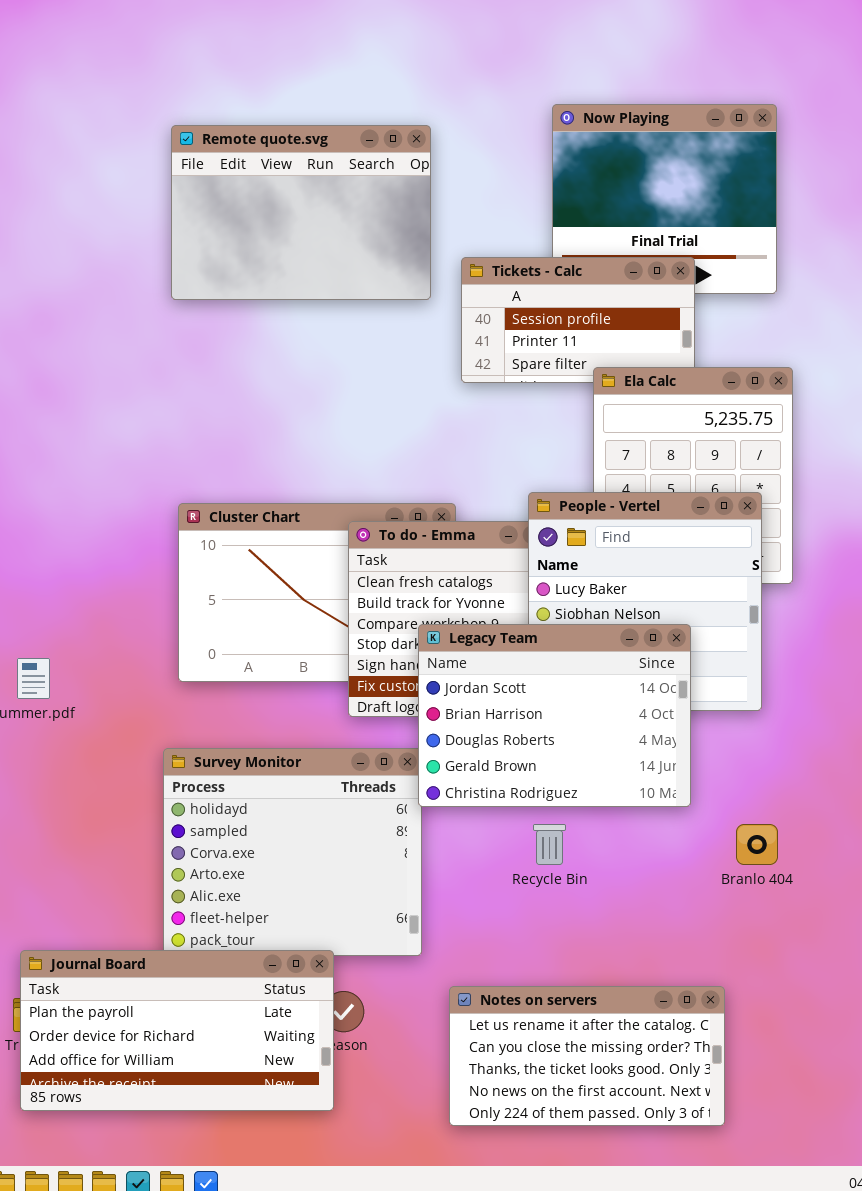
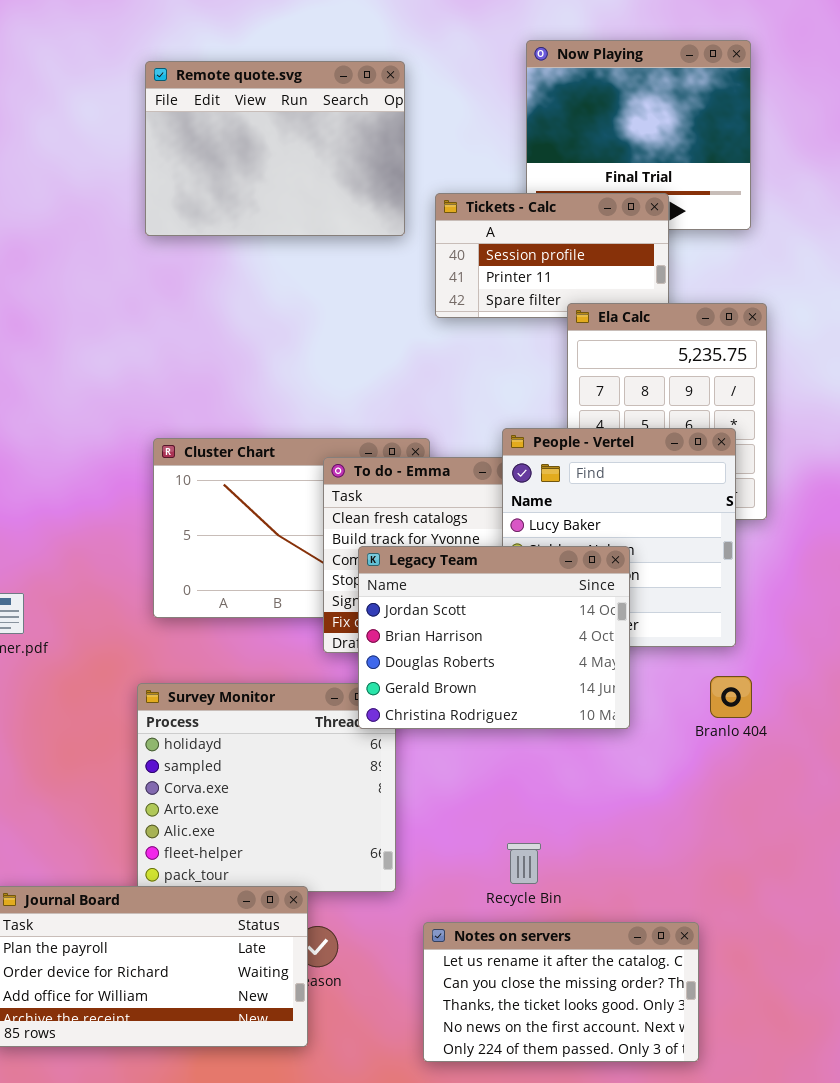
Legacy Team: [418,624,691,807] -> [358,546,630,729], moved
Recycle Bin: [533,824,566,865] -> [507,843,541,884], moved
Branlo 404: [736,824,778,865] -> [710,676,752,718], moved

